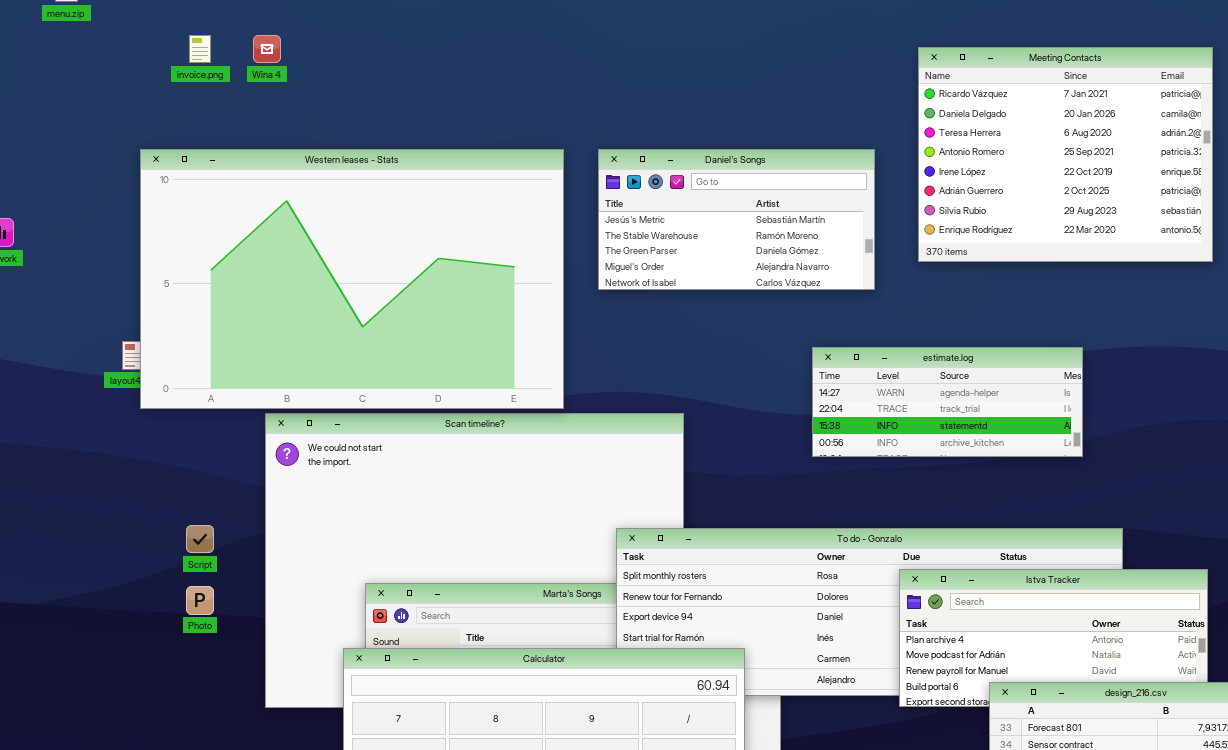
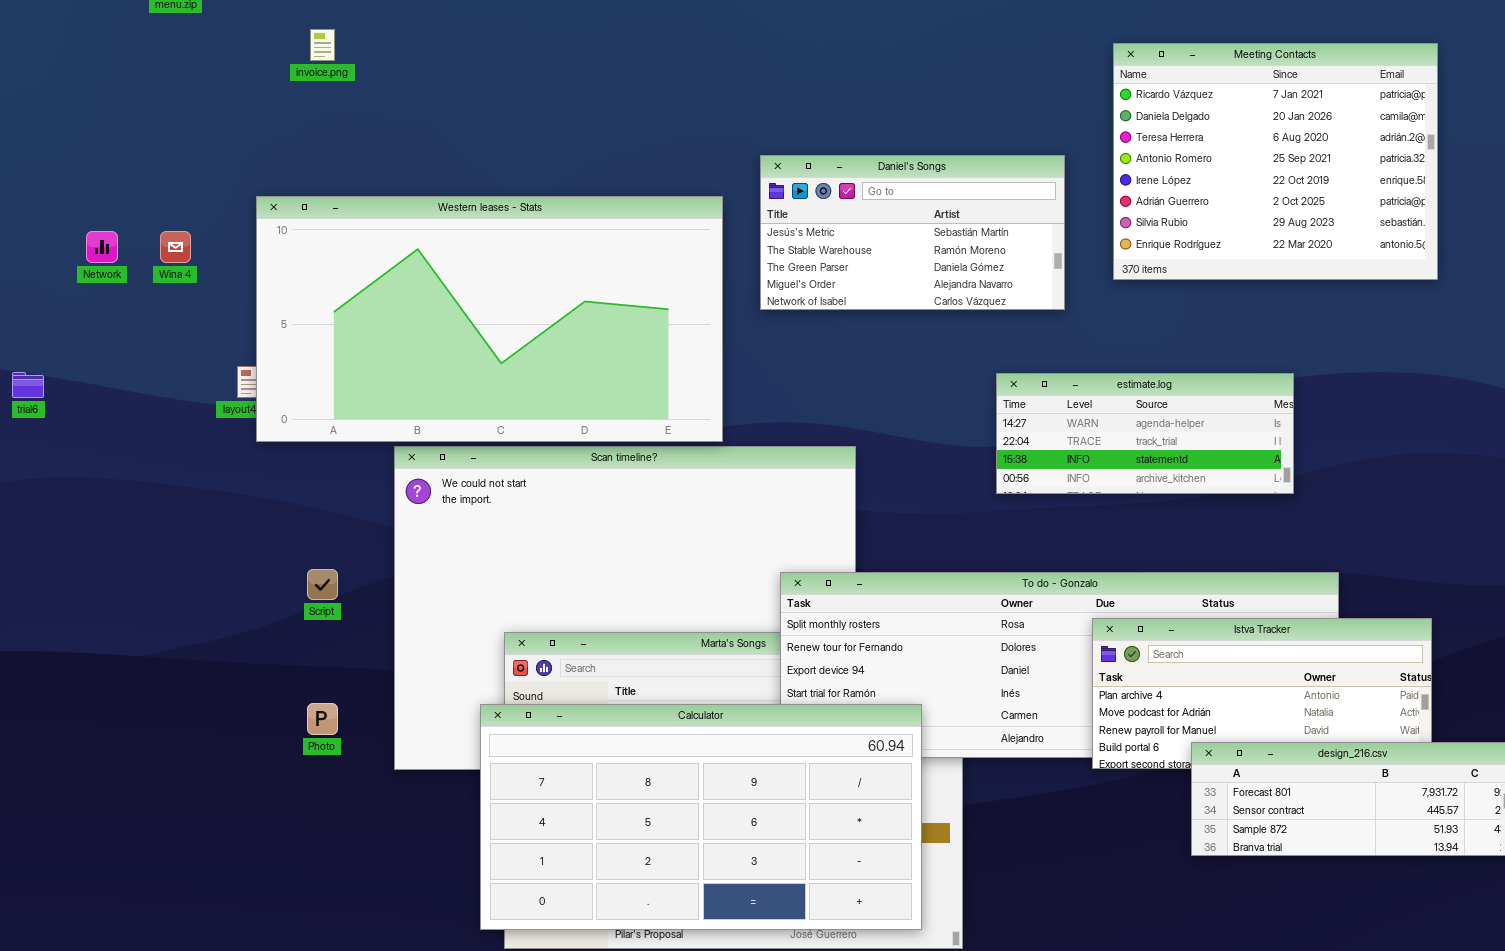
Wina 4: [253,35,281,63] -> [160,231,191,263], moved
Western leases - Stats: [140,149,564,409] -> [256,196,723,442], resized
Photo: [186,586,214,615] -> [307,703,338,735], moved

